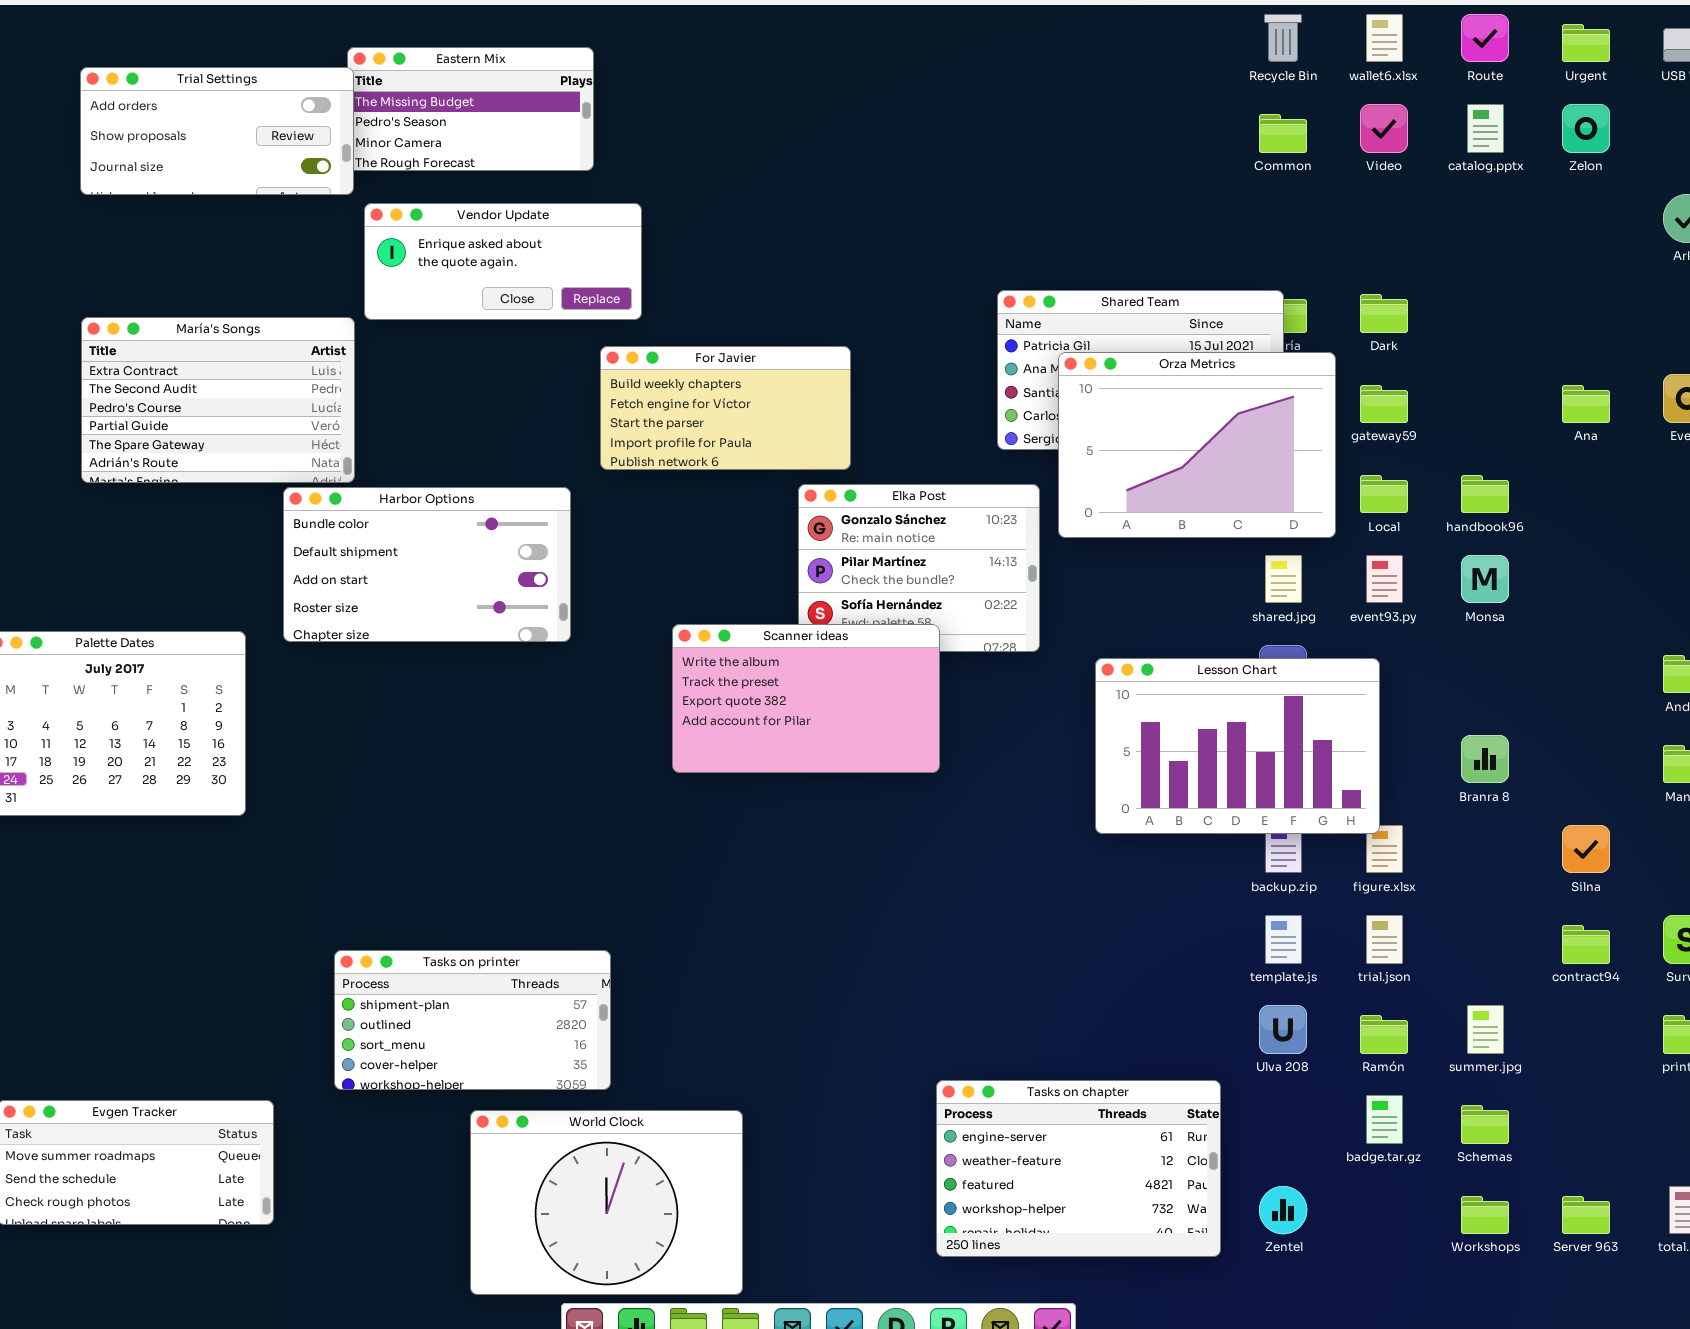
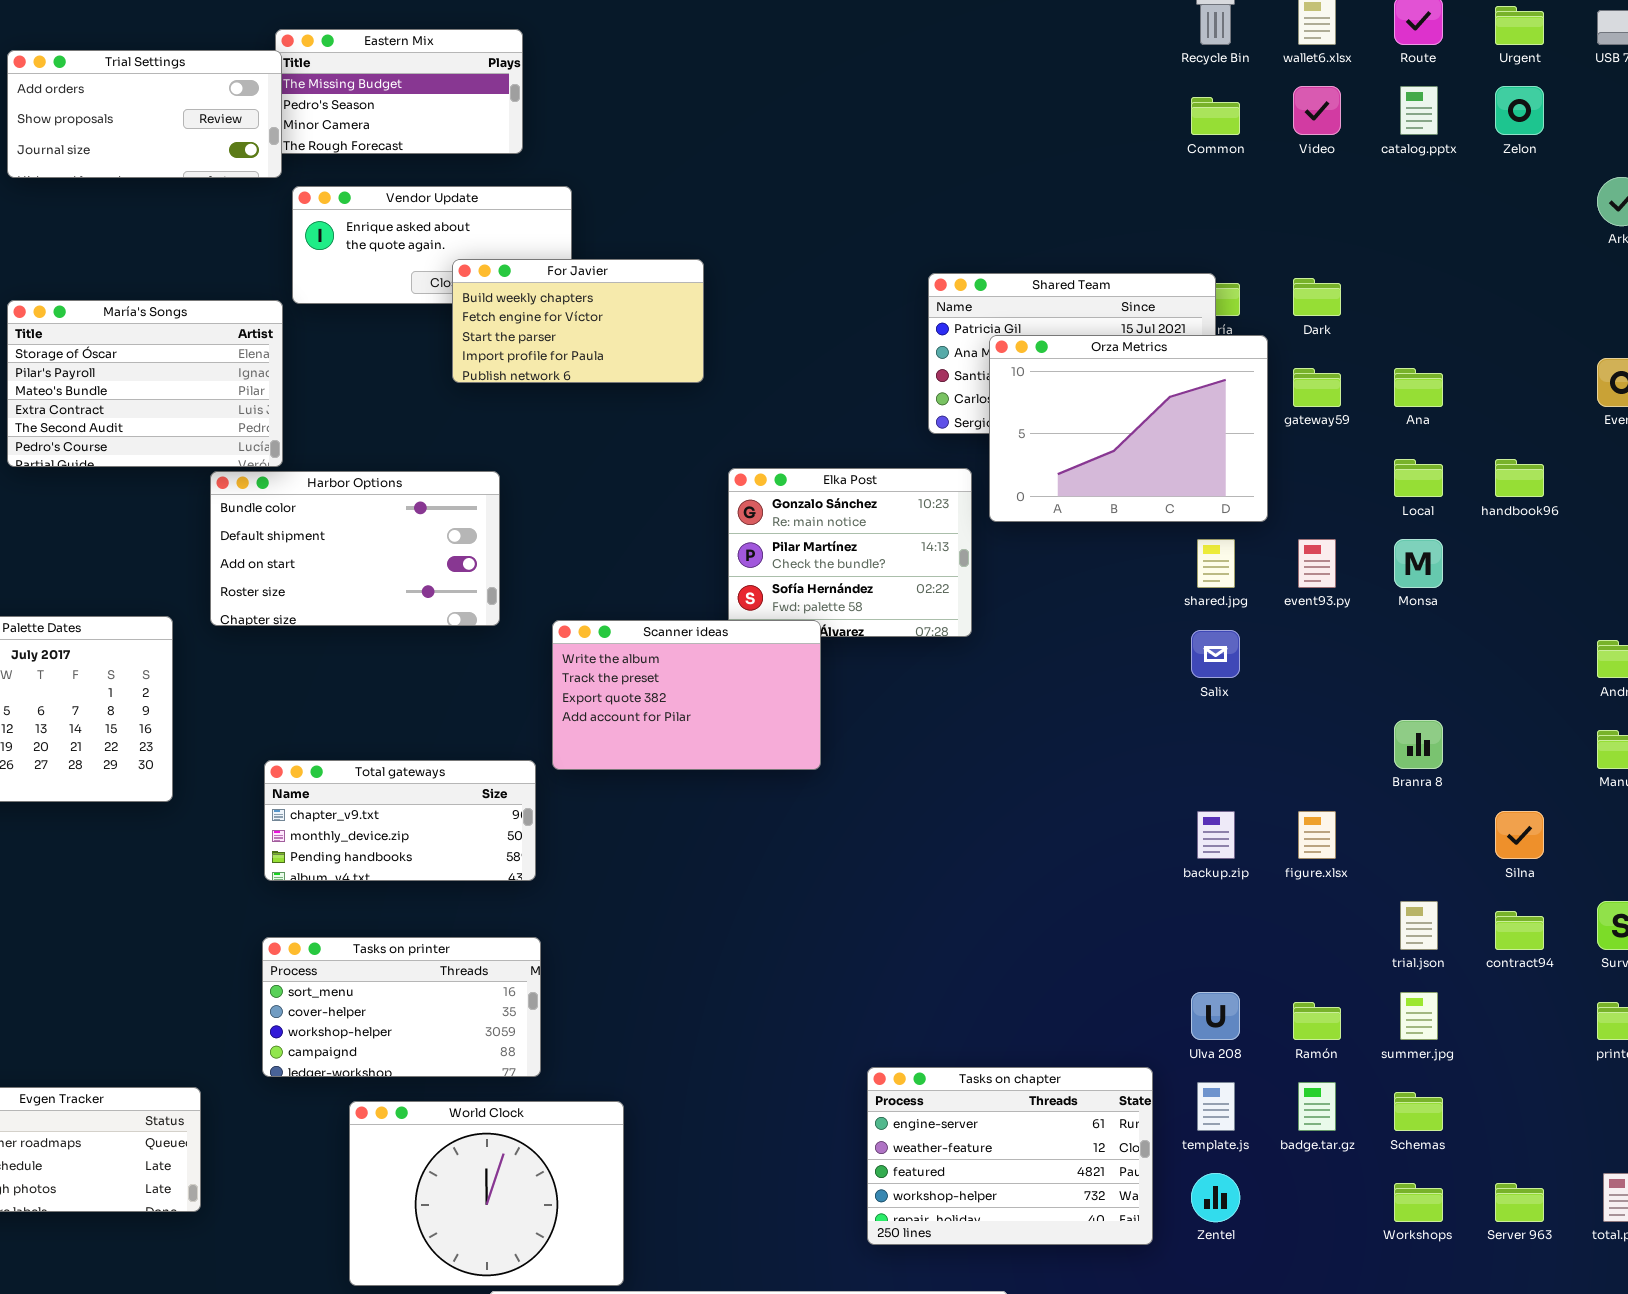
María's Songs: [81,317,355,483] -> [7,300,283,467], scrolled up 3 rows
For Javier: [600,346,851,470] -> [452,259,704,383], moved
Ana: [1562,385,1610,423] -> [1394,368,1443,407], moved
Local: [1360,475,1408,513] -> [1394,459,1443,497], moved
handbook96: [1461,475,1509,513] -> [1495,459,1544,497], moved
Scanner ideas: [672,624,940,773] -> [552,620,821,770], moved
Lesson Chart: [1095,658,1380,834] -> none, closed
Total gateways: none -> [264,760,536,881], opened
template.js: [1265,915,1302,964] -> [1197,1082,1235,1131], moved
trial.json: [1366,915,1403,964] -> [1400,901,1438,950], moved
Tasks on printer: [334,950,611,1090] -> [262,937,541,1077], scrolled down 2 rows
World Clock: [470,1110,743,1295] -> [349,1101,624,1286], moved

